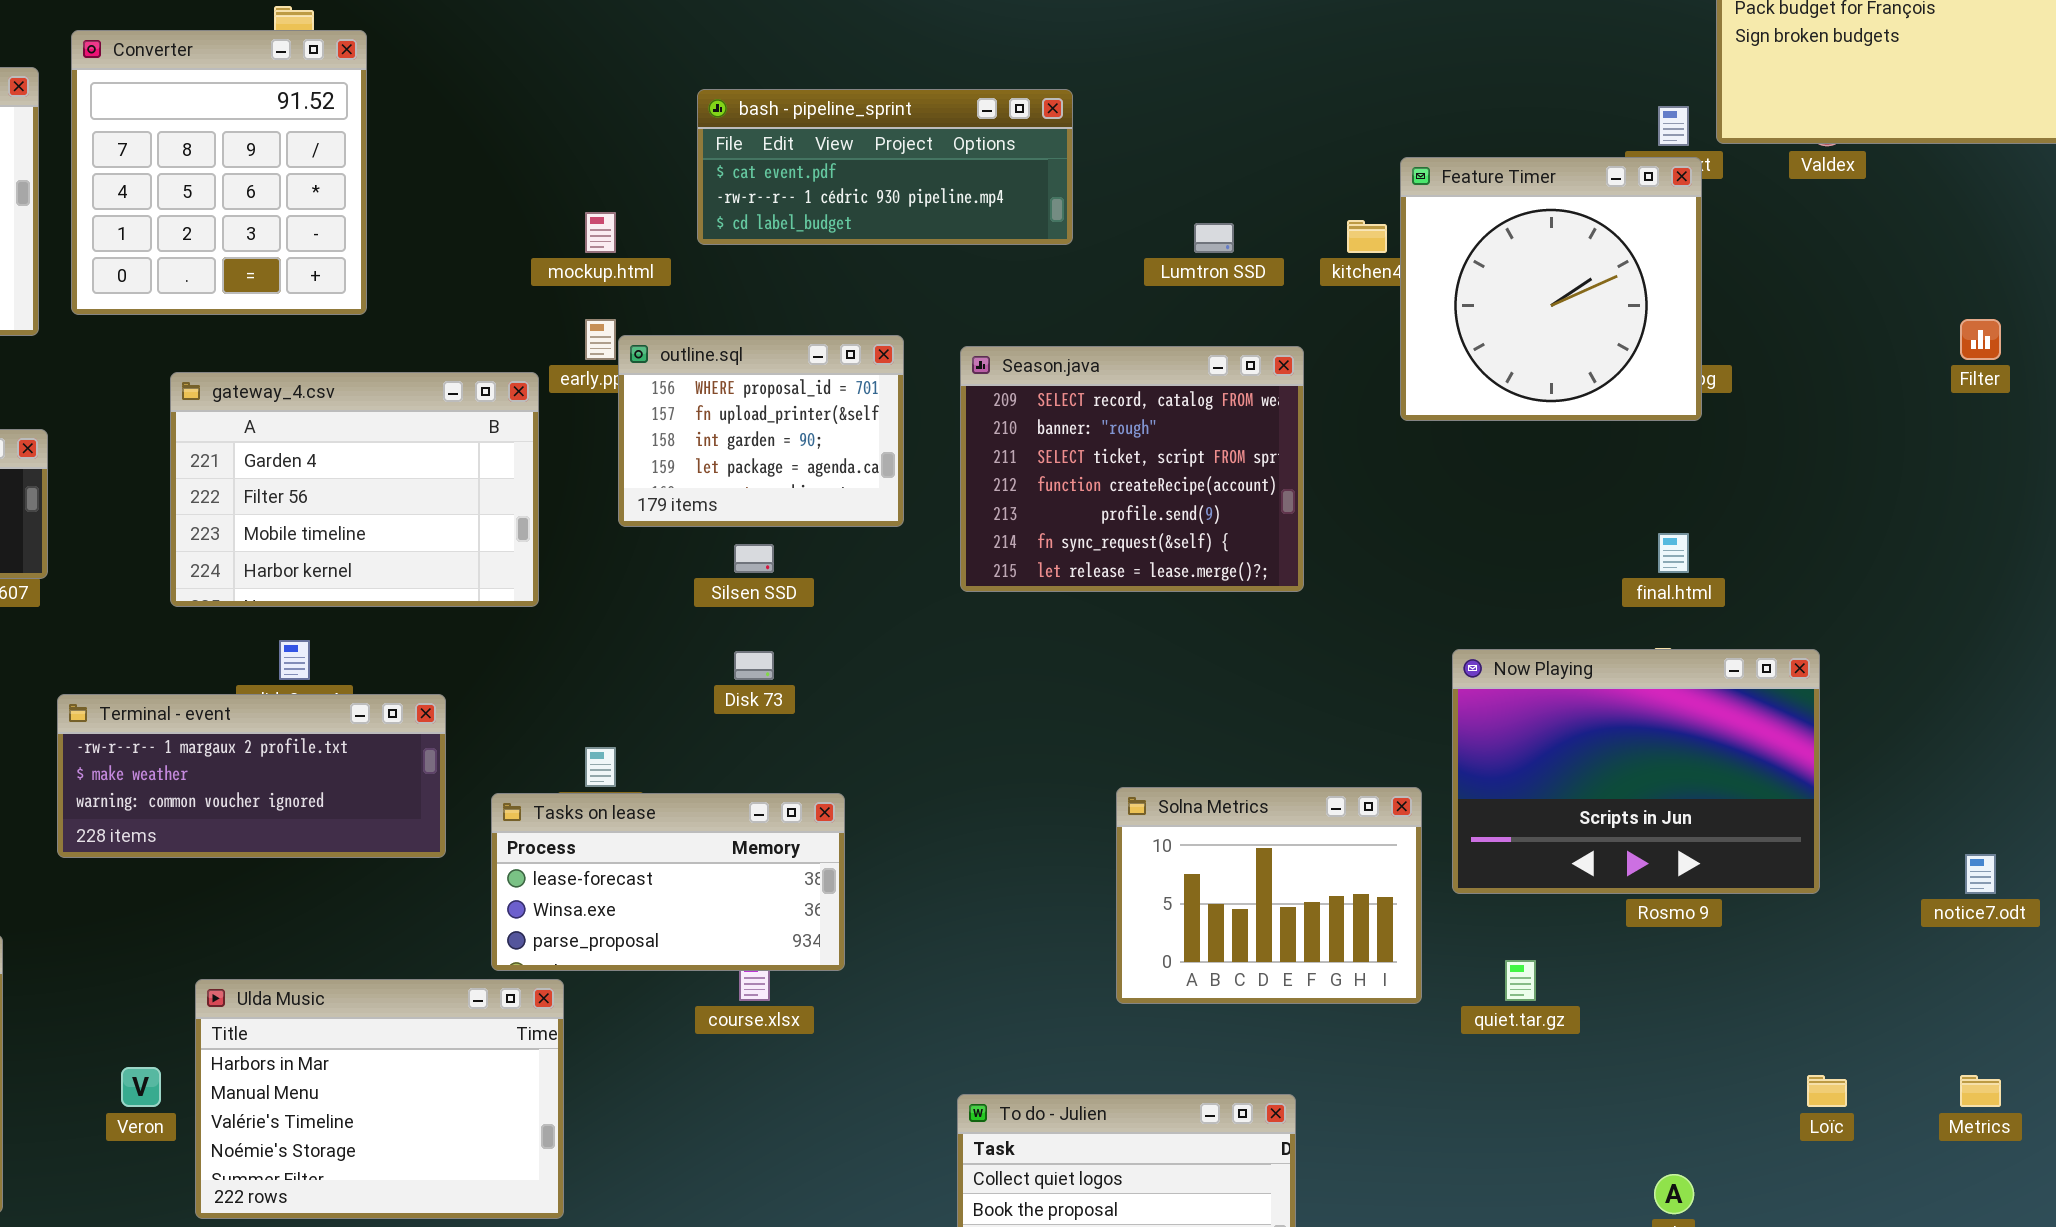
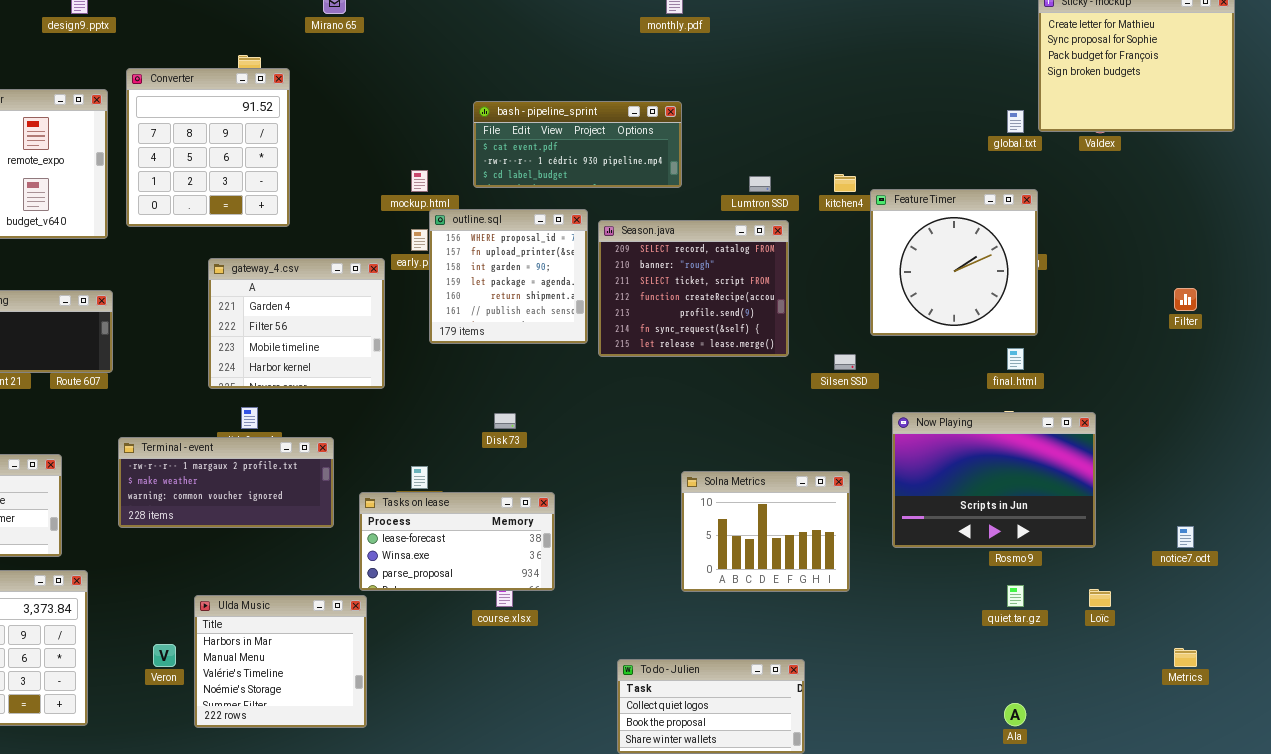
Feature Timer: [1400,157,1702,421] -> [870,189,1038,336], moved
Filter: [1960,319,2001,360] -> [1174,288,1197,311], moved
outline.sql: [618,335,904,527] -> [429,209,588,344], resized
Season.java: [960,346,1304,592] -> [598,220,789,357], moved
gateway_4.csv: [170,372,539,607] -> [208,258,385,389], resized
Silsen SSD: [734,544,774,573] -> [834,354,856,370], moved
Solna Metrics: [1116,787,1422,1004] -> [681,471,850,592], moved
quiet.tar.gz: [1505,960,1536,1001] -> [1007,585,1024,607], moved
Ulda Music: [195,979,564,1219] -> [194,595,367,728], resized
Loïc: [1807,1075,1847,1107] -> [1089,589,1111,607], moved

